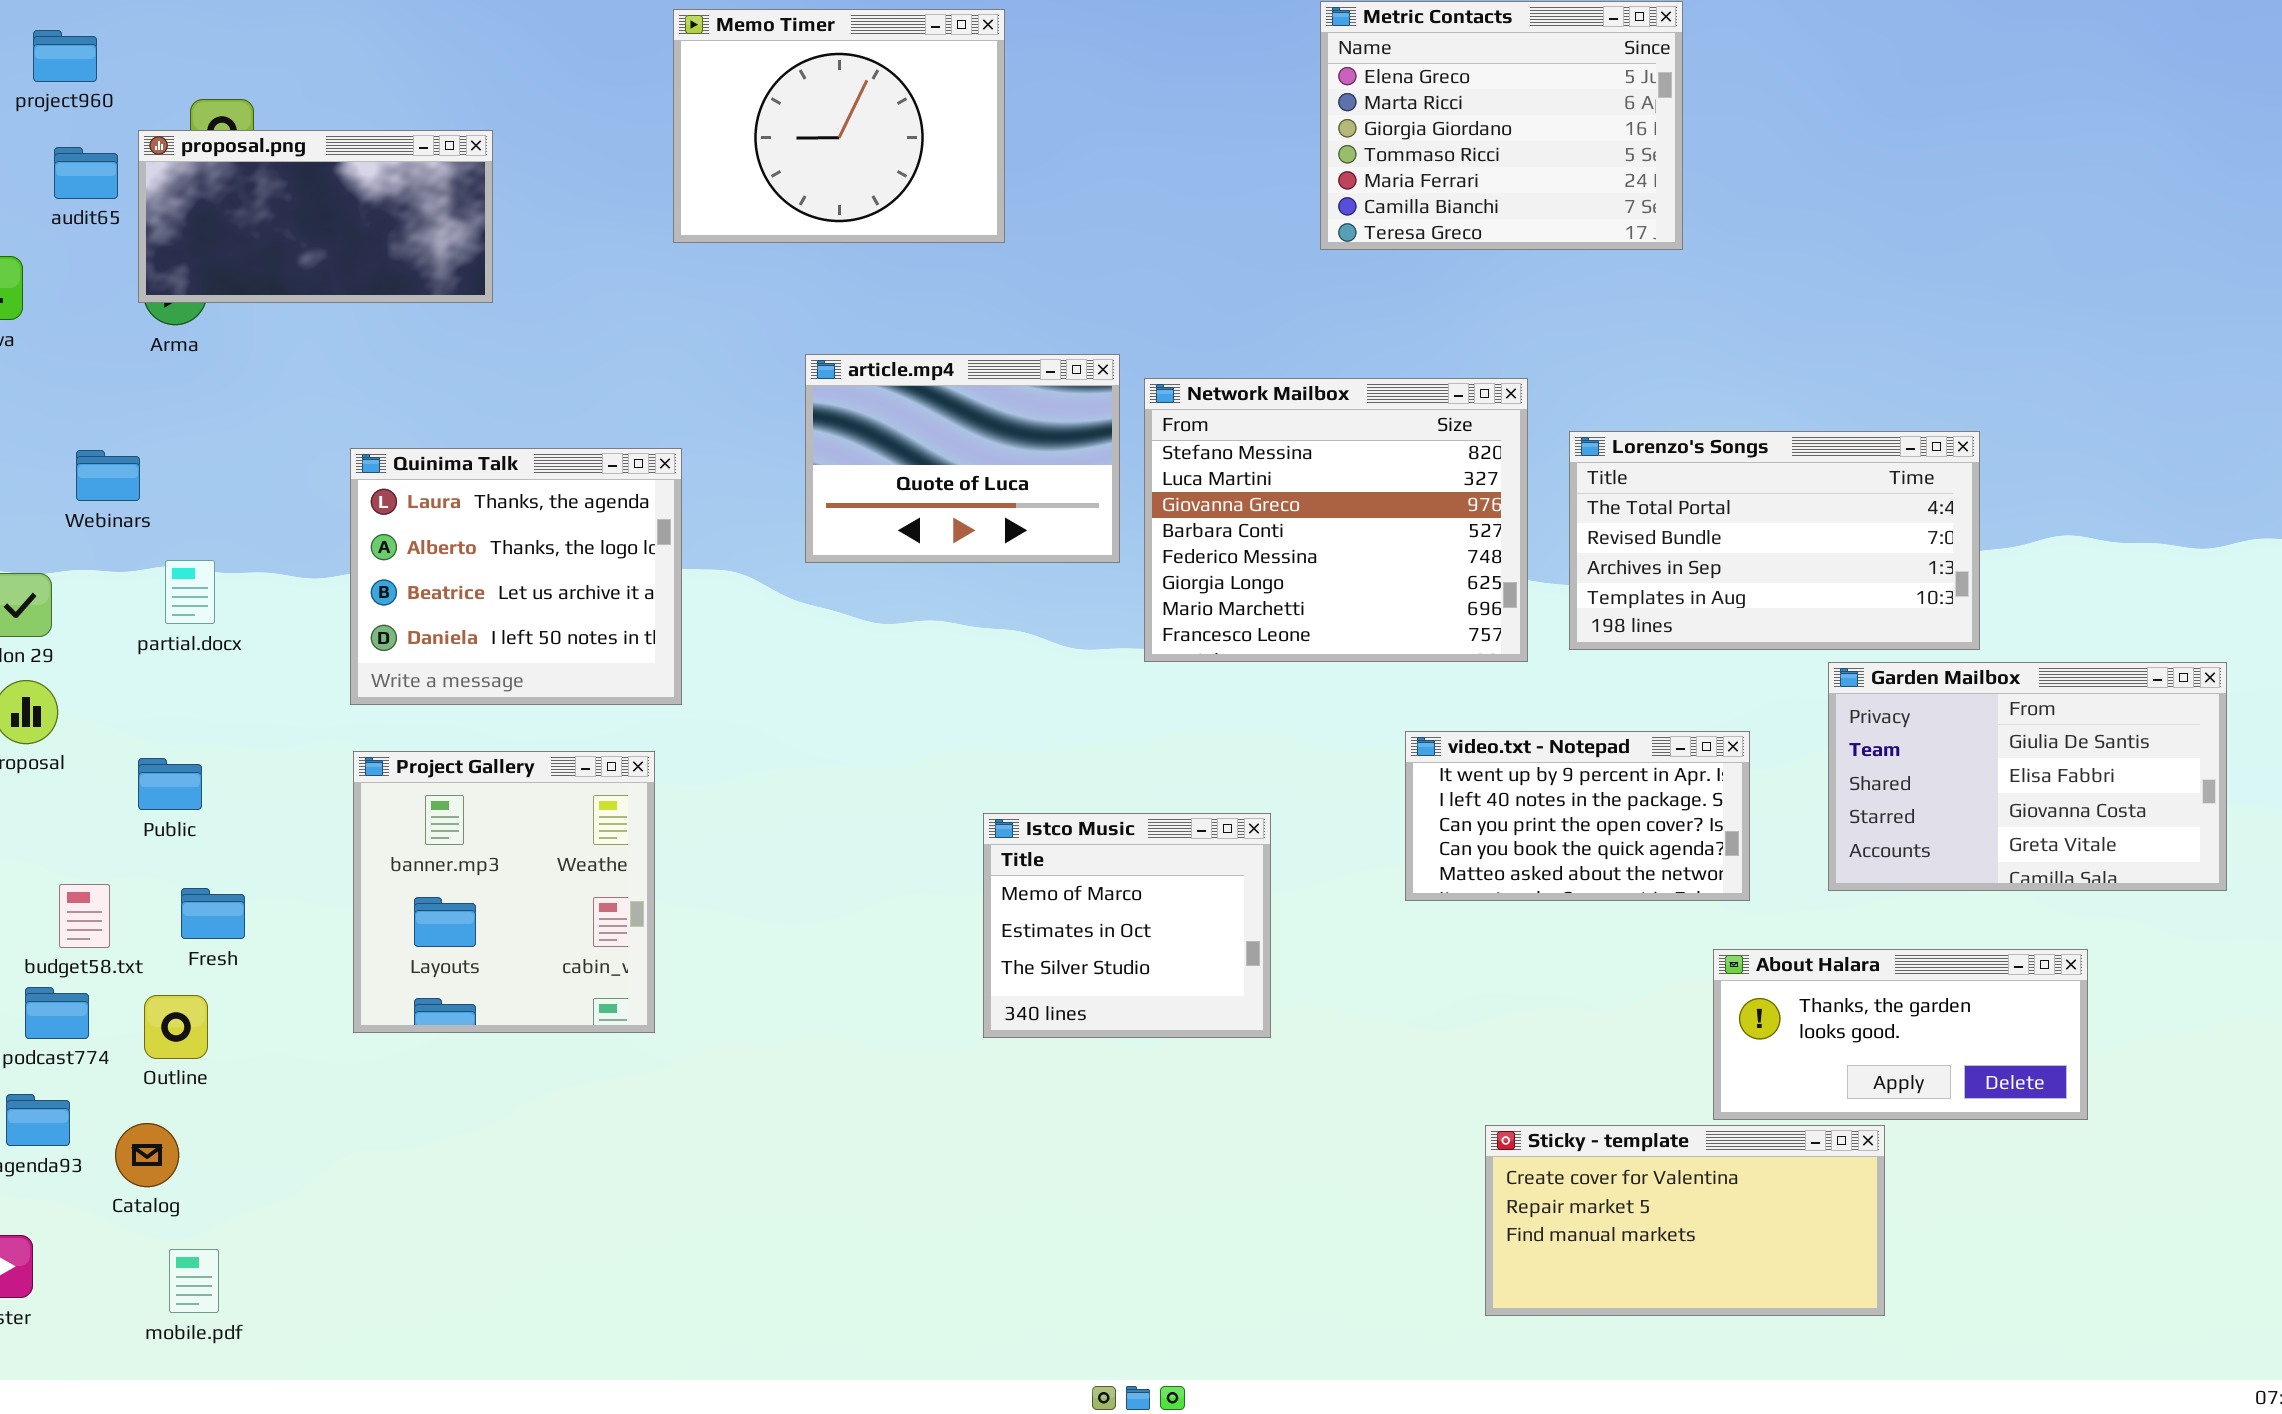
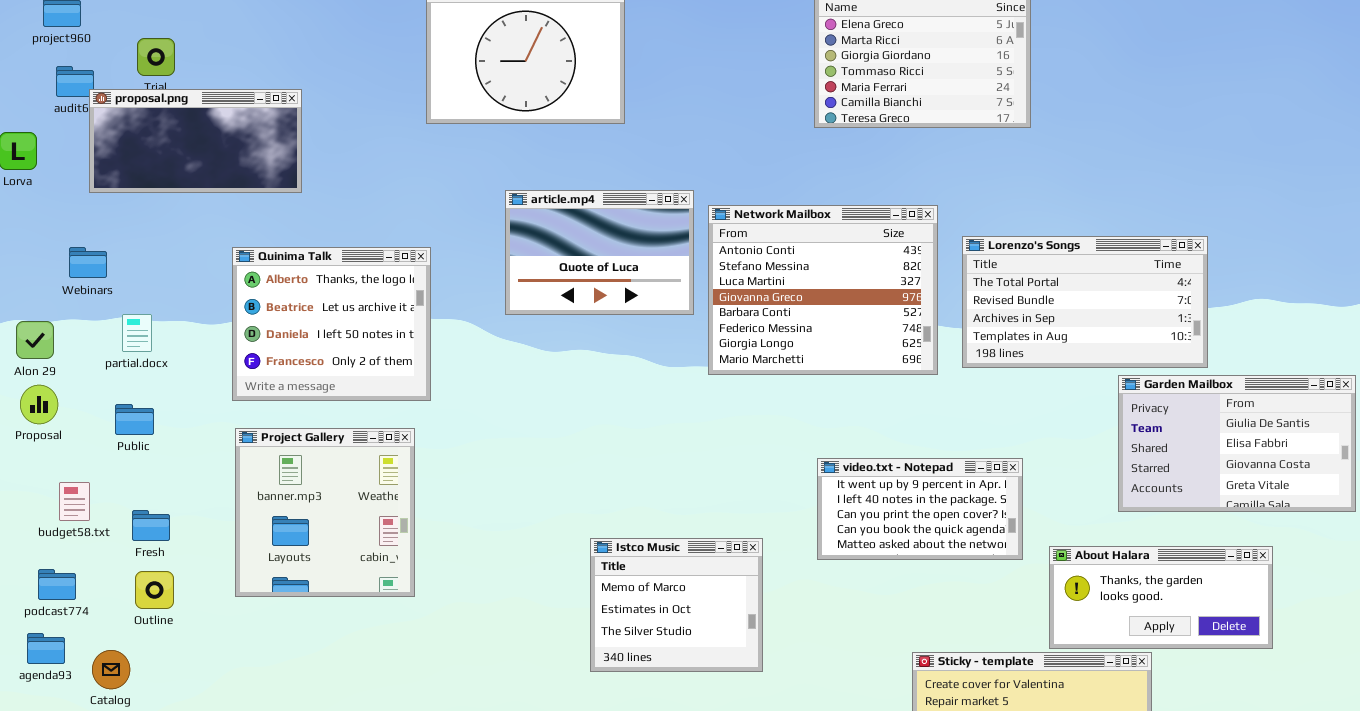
proposal.png: [138,130,493,303] -> [89,89,302,193], moved
Network Mailbox: [1144,378,1528,662] -> [708,205,938,375], scrolled up 1 row
Quinima Talk: [350,448,682,705] -> [232,247,431,401], scrolled down 1 row
video.txt - Notepad: [1405,731,1750,901] -> [817,458,1023,560], moved
Public: [138,758,202,810] -> [115,404,154,435], moved
Istco Music: [983,813,1271,1038] -> [590,538,763,672], moved
budget58.txt: [59,884,110,948] -> [59,482,90,521], moved
Outline: [144,995,208,1059] -> [135,571,174,609], moved

